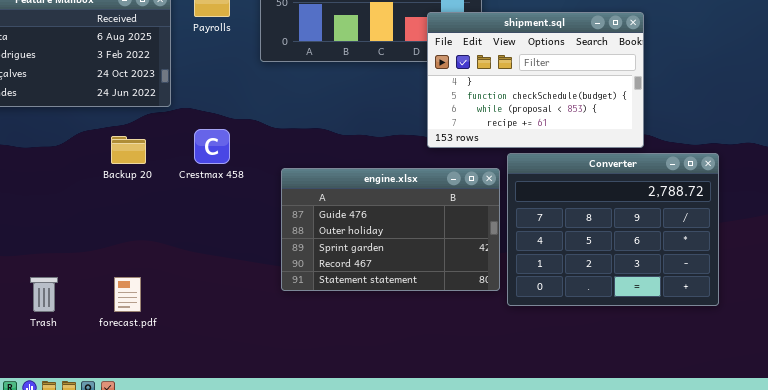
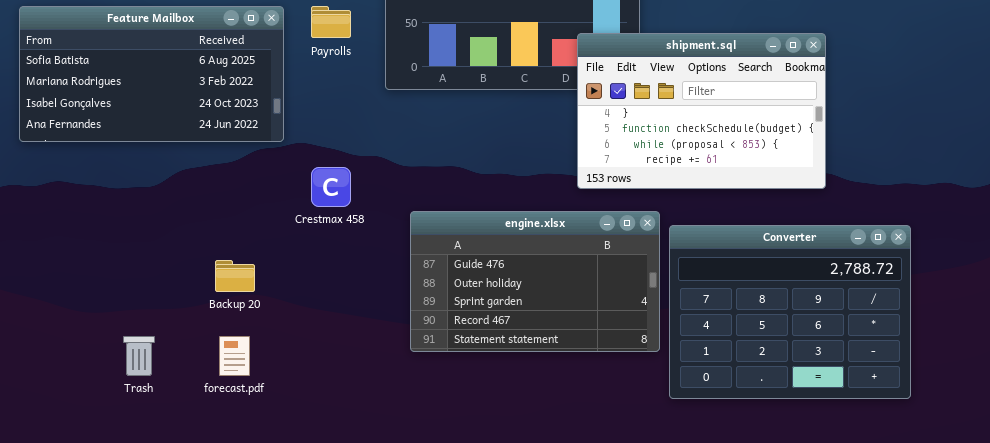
Backup 20: [111,136,146,164] -> [215,260,255,292], moved
Converter: [507,153,719,306] -> [669,225,911,399], moved

